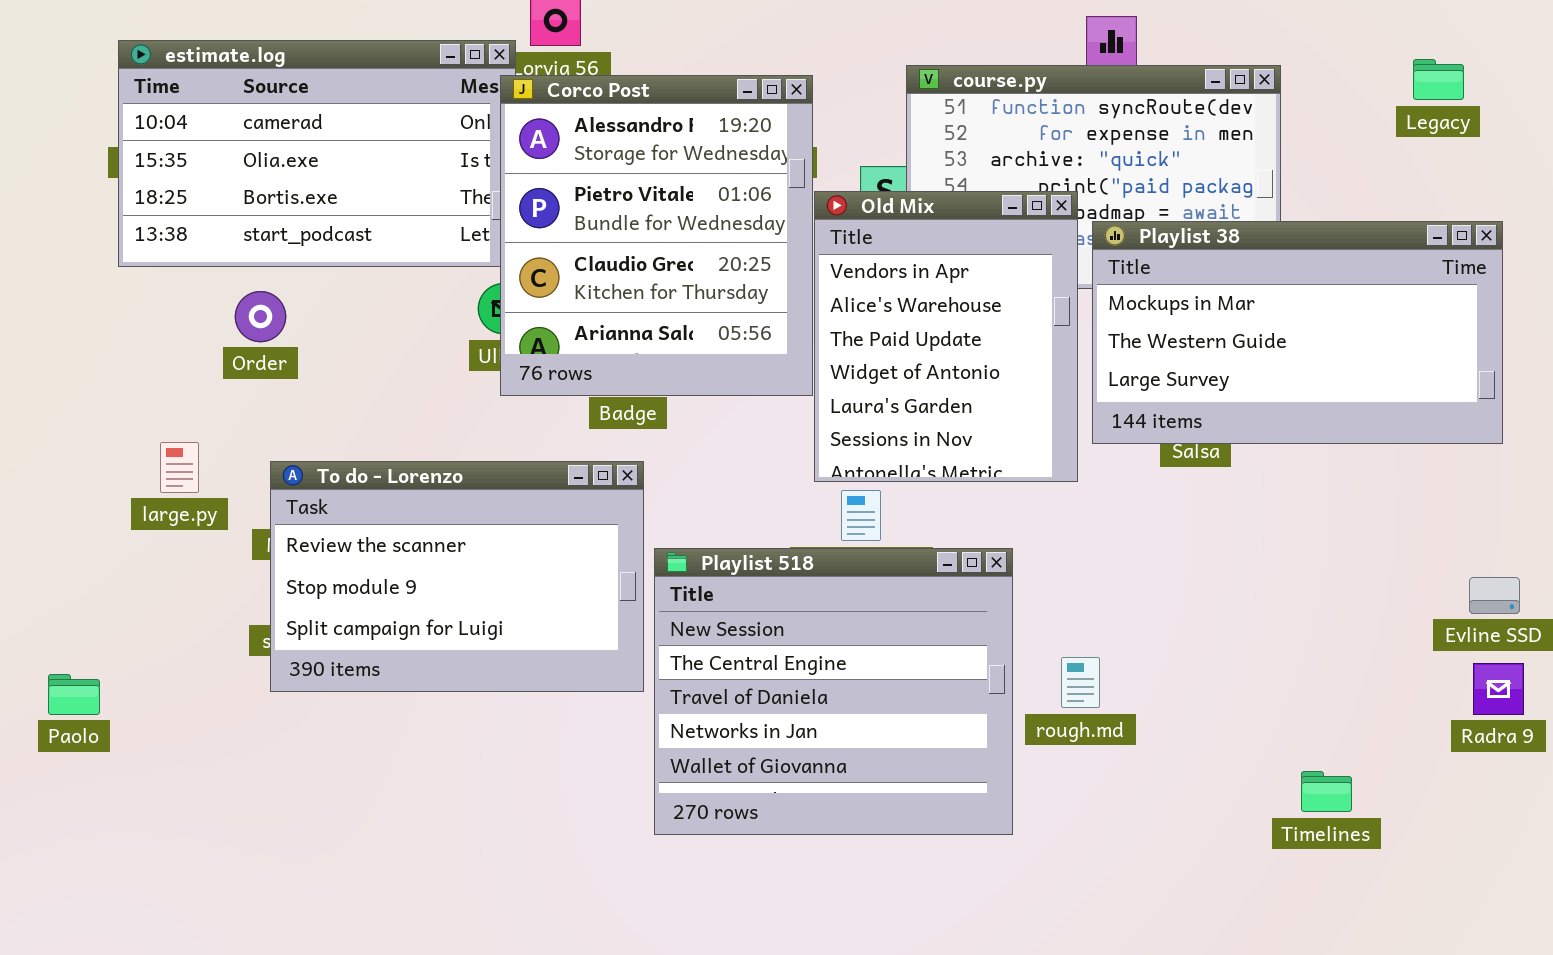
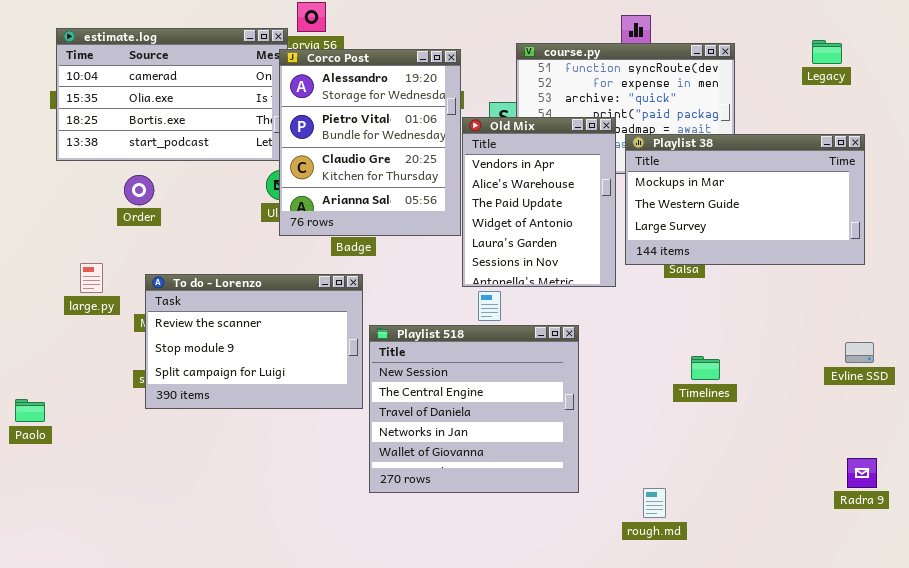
rough.md: [1061,657,1100,708] -> [643,488,666,518], moved
Radra 9: [1473,663,1524,715] -> [847,458,877,488], moved
Timelines: [1301,771,1352,812] -> [691,356,720,380], moved

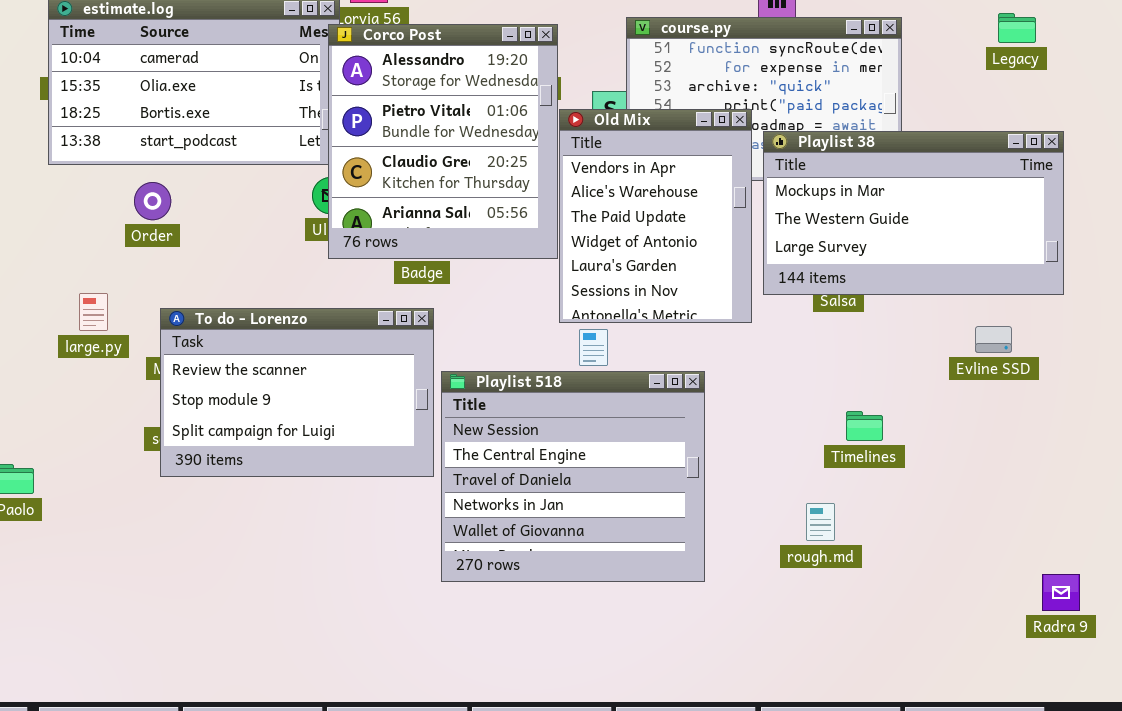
Evline SSD: [845,342,874,363] -> [975,326,1012,353], moved
Radra 9: [847,458,877,488] -> [1042,574,1080,611], moved
rough.md: [643,488,666,518] -> [806,503,835,541], moved

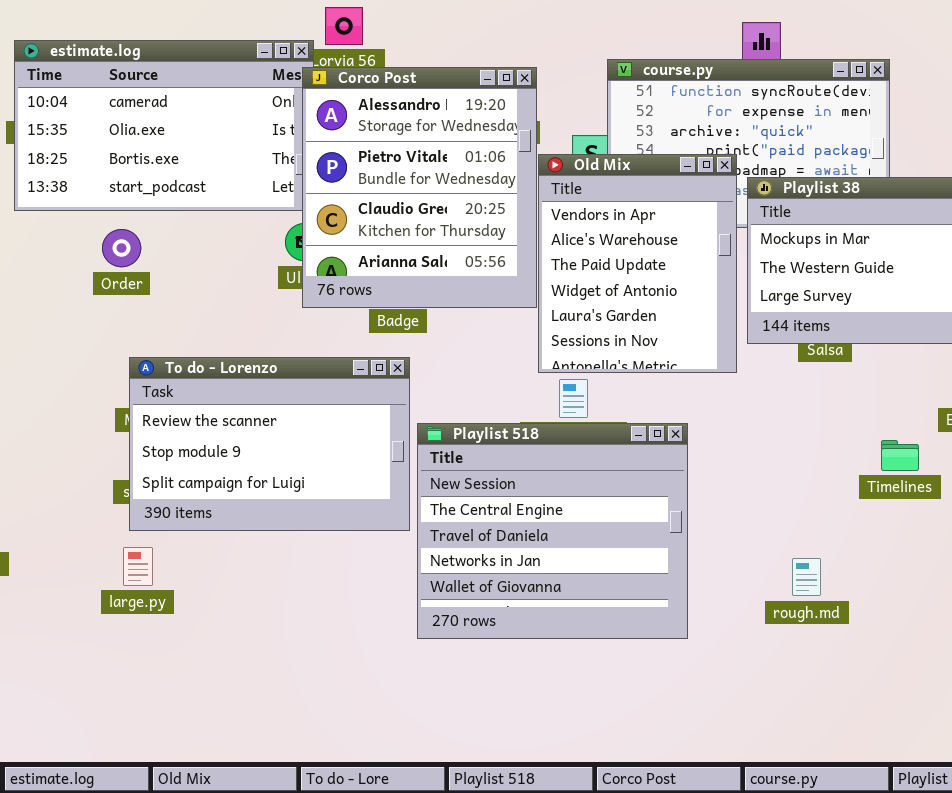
large.py: [79,293,108,331] -> [123,547,153,586], moved
Timelines: [846,411,883,441] -> [881,440,919,471], moved

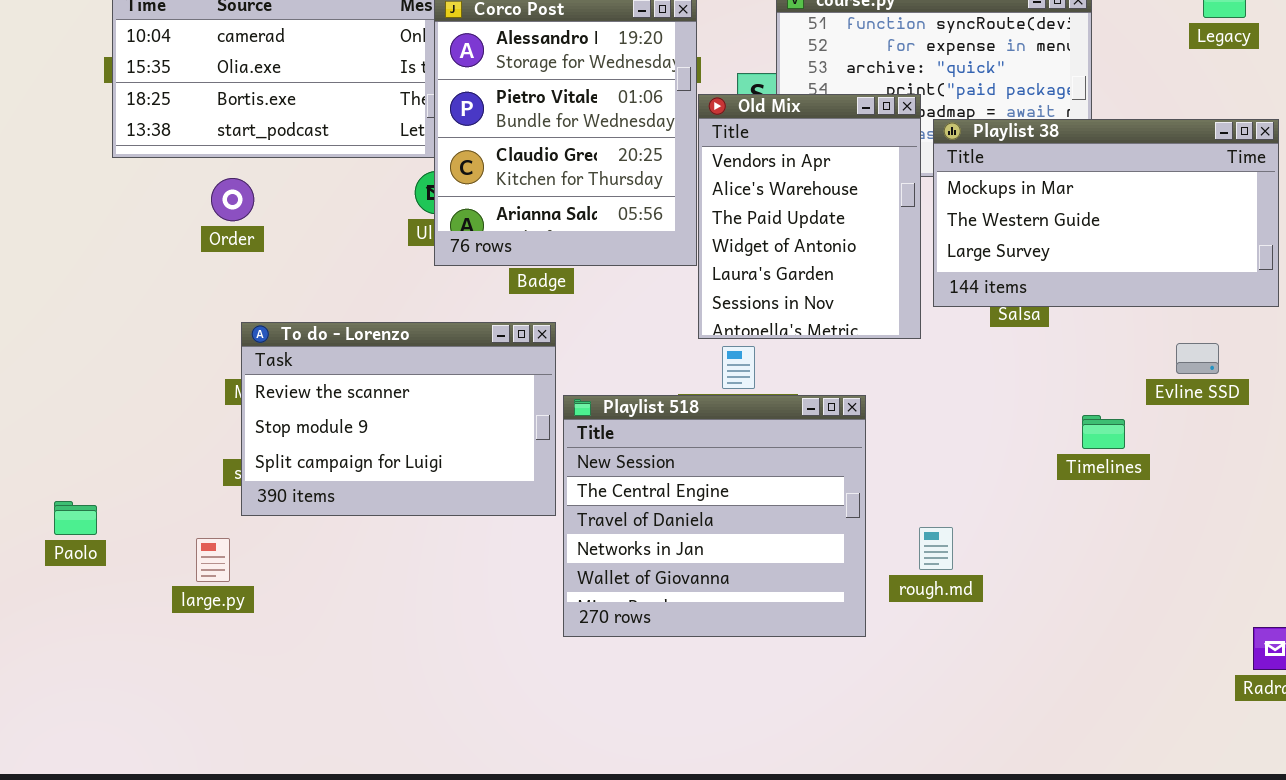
large.py: [123,547,153,586] -> [196,538,230,582], moved
rough.md: [792,558,821,596] -> [919,527,953,570], moved

